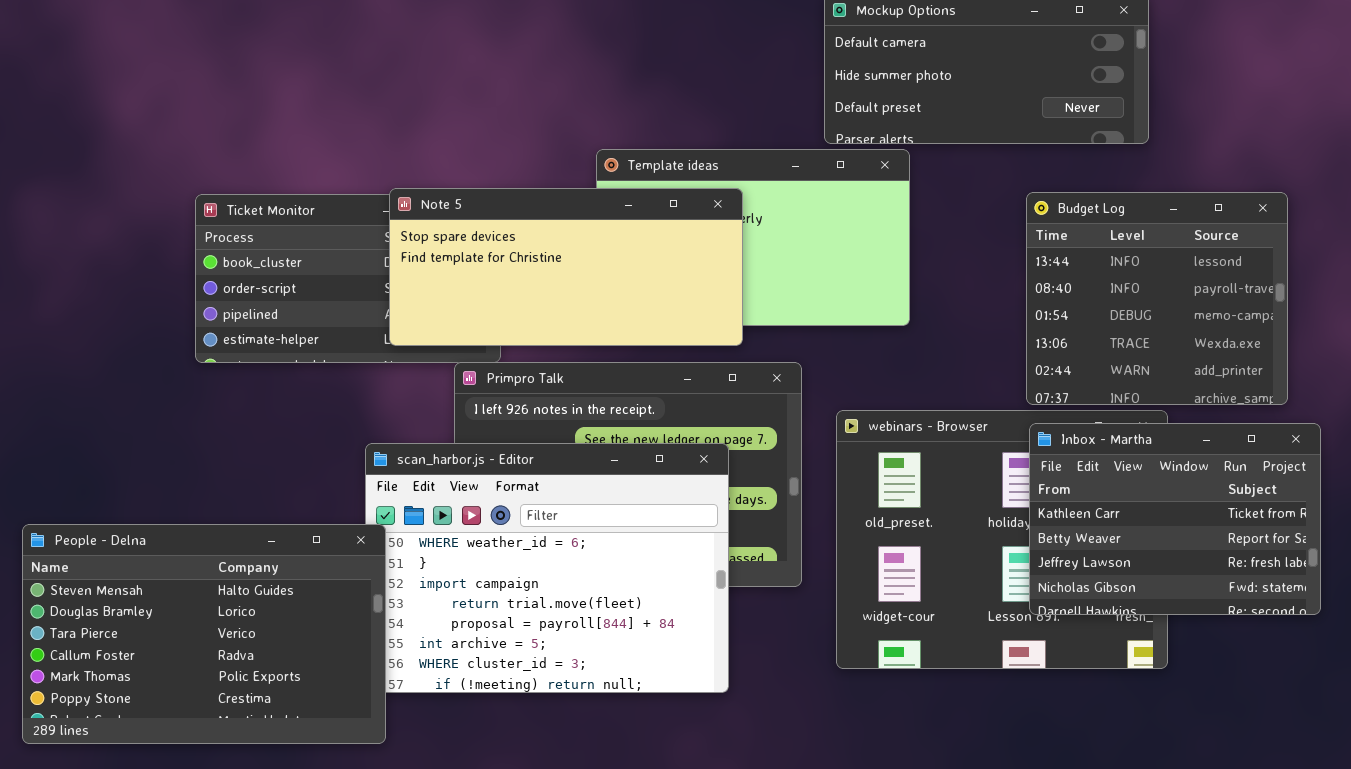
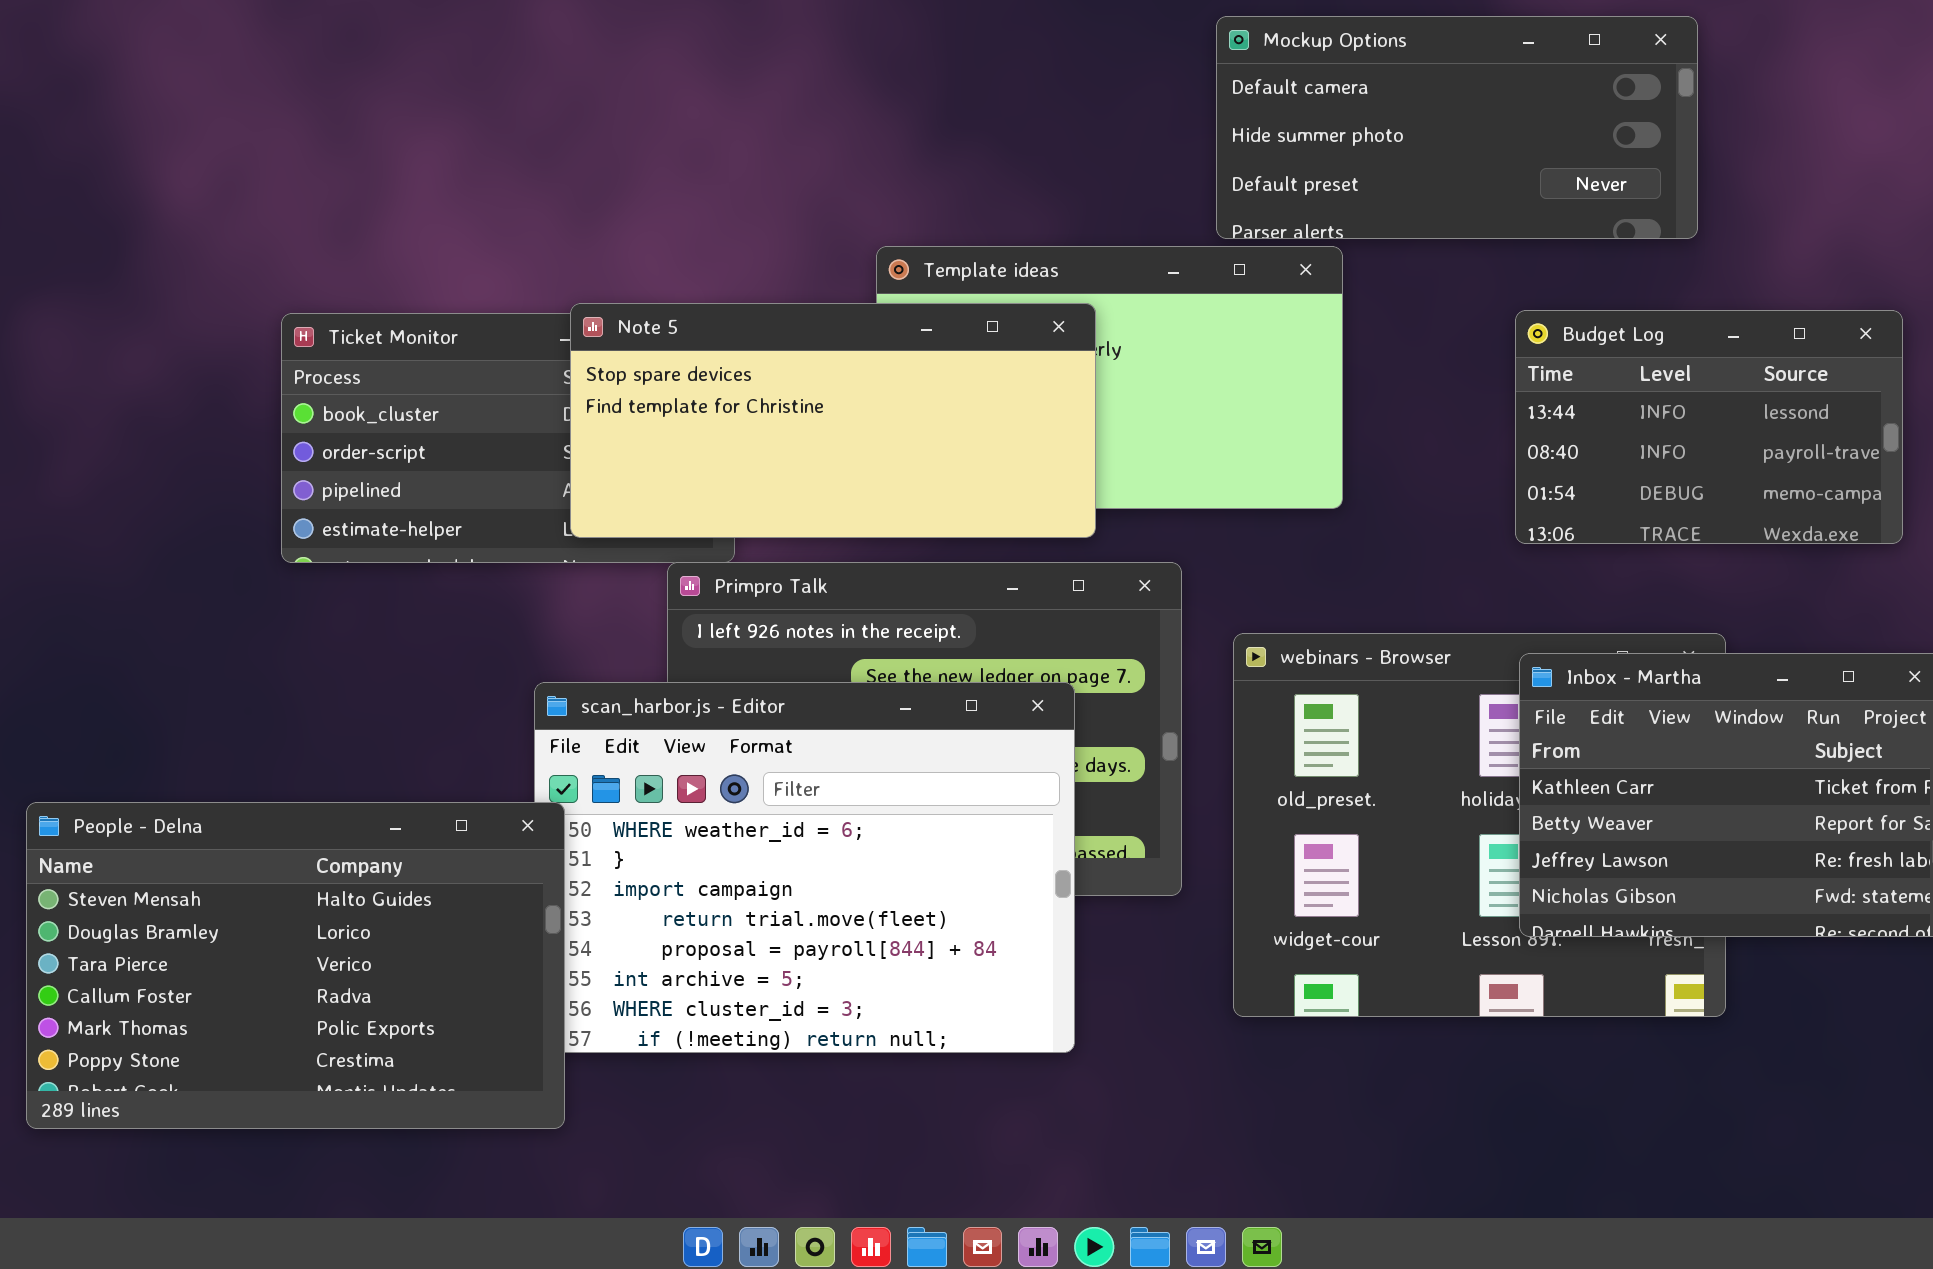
Budget Log: [1026,192,1288,405] -> [1515,310,1903,544], resized

